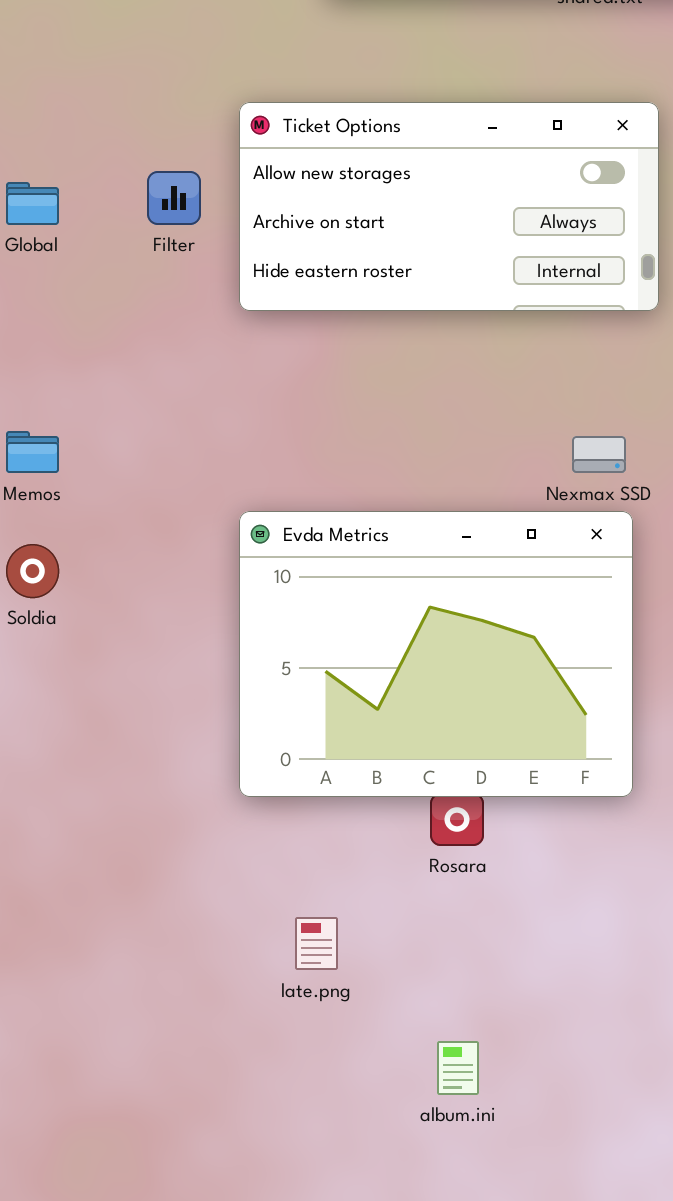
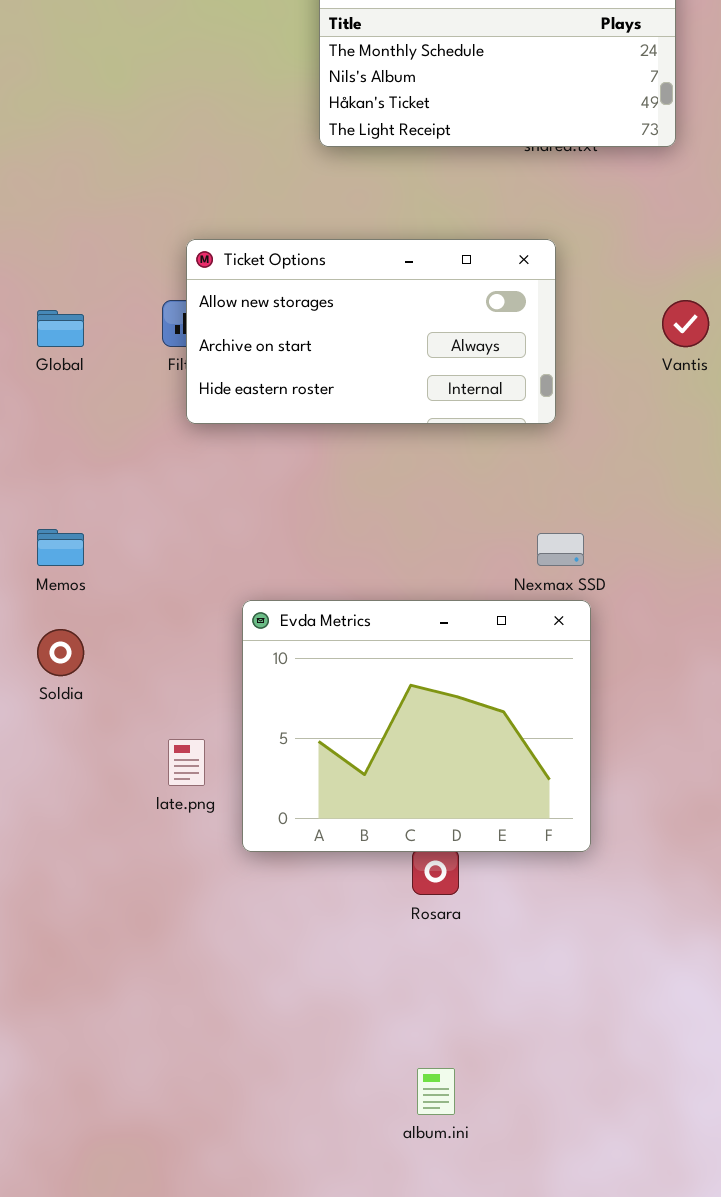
Ticket Options: [239,102,659,311] -> [186,239,556,424], moved
late.png: [295,917,338,970] -> [168,739,205,786], moved

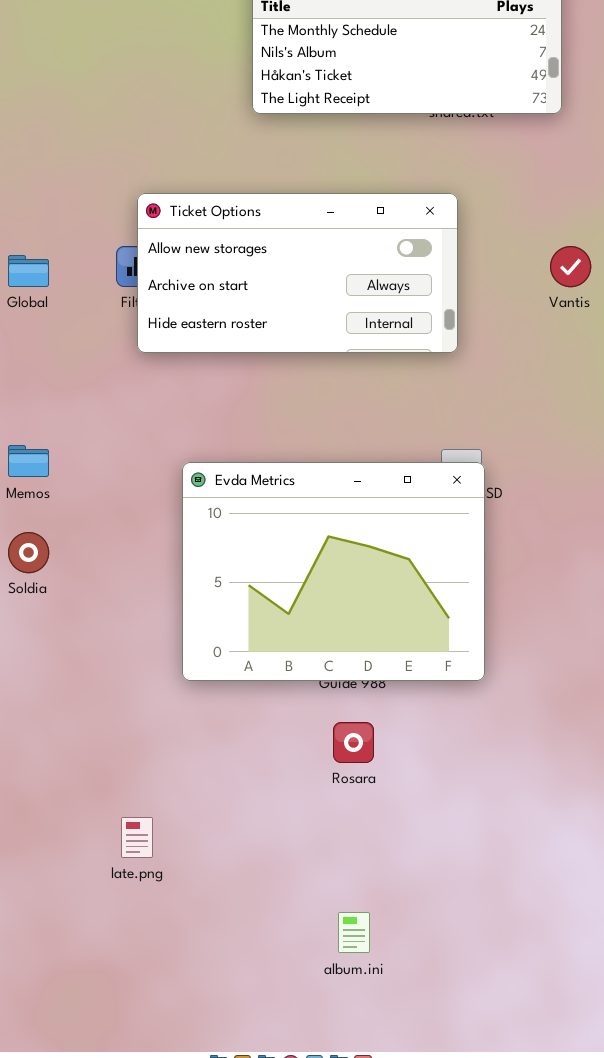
Evda Metrics: [242,600,591,852] -> [182,462,485,681], moved
late.png: [168,739,205,786] -> [121,817,153,858], moved

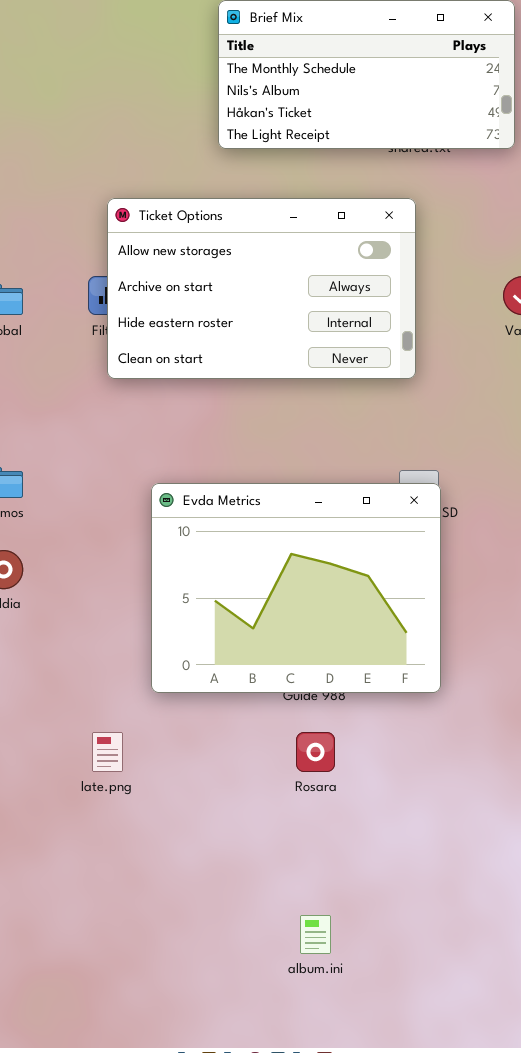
Ticket Options: [137,193,458,353] -> [107,198,416,379], resized
late.png: [121,817,153,858] -> [92,732,123,772], moved

